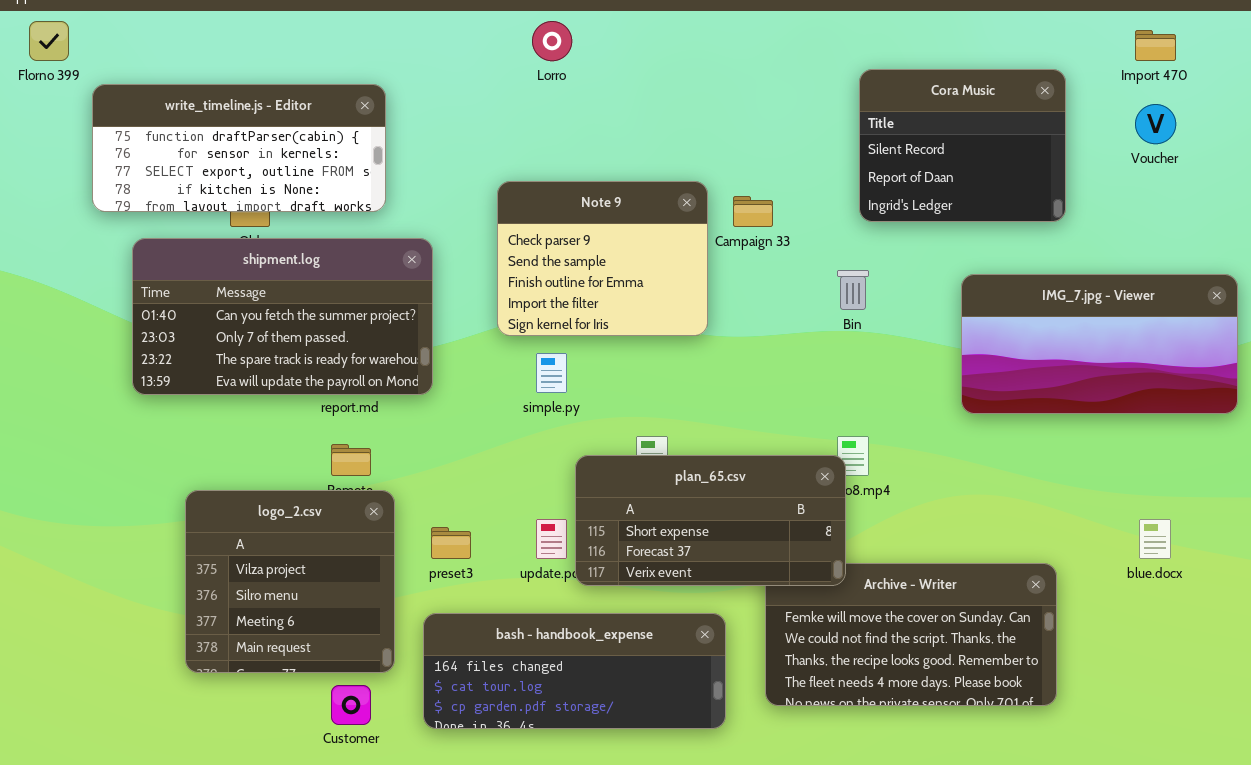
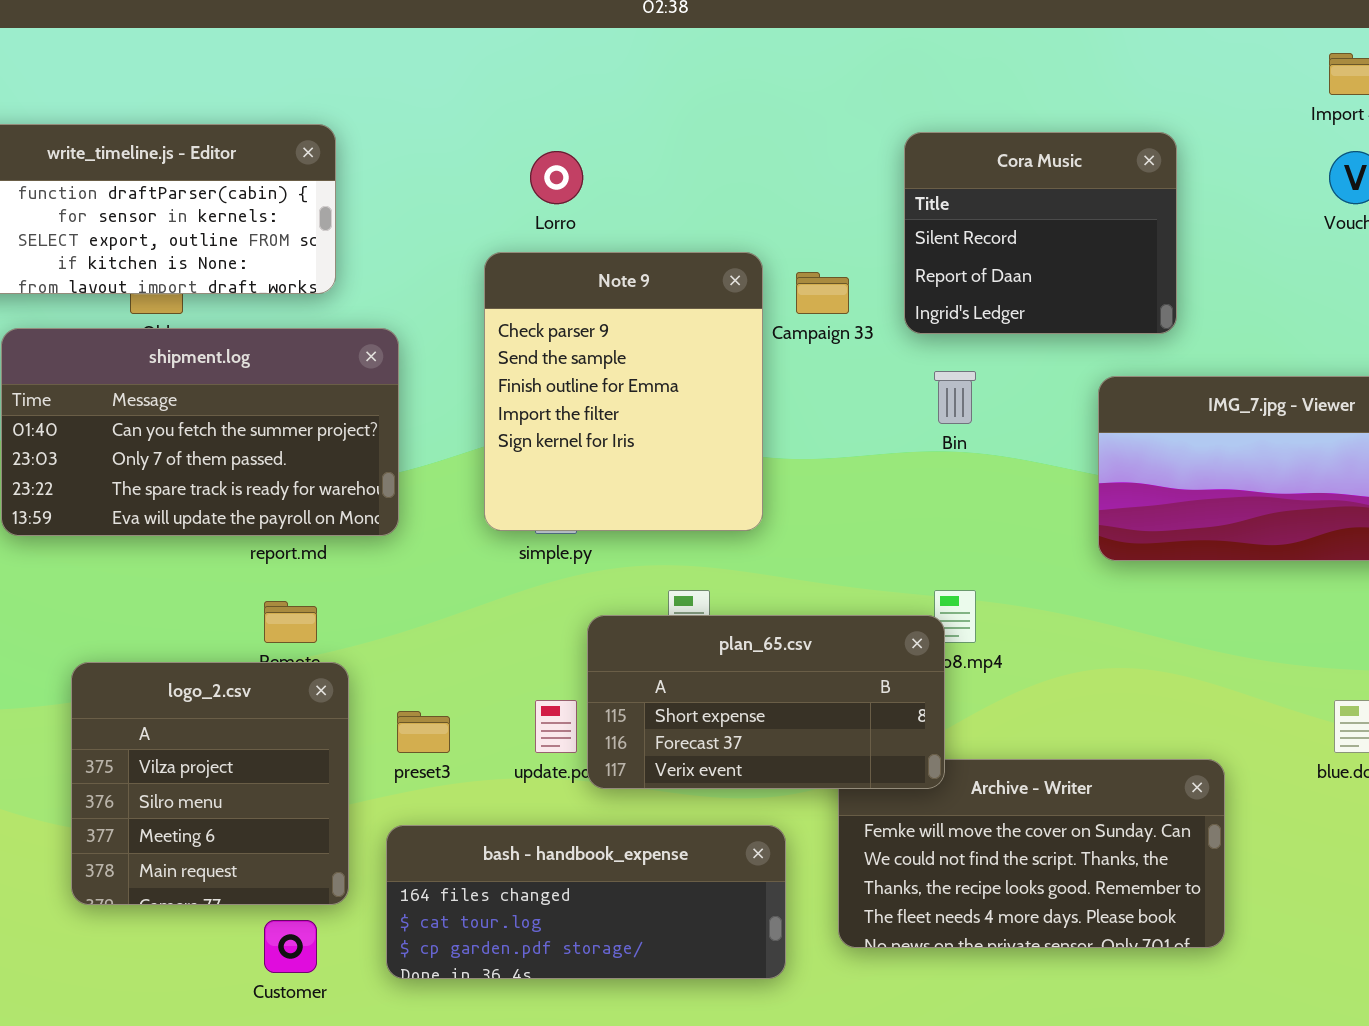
Lorro: [532,21,572,61] -> [530,151,583,204], moved
Cora Music: [859,69,1066,222] -> [904,132,1177,334], moved
Note 9: [497,181,708,336] -> [484,252,763,531], resized

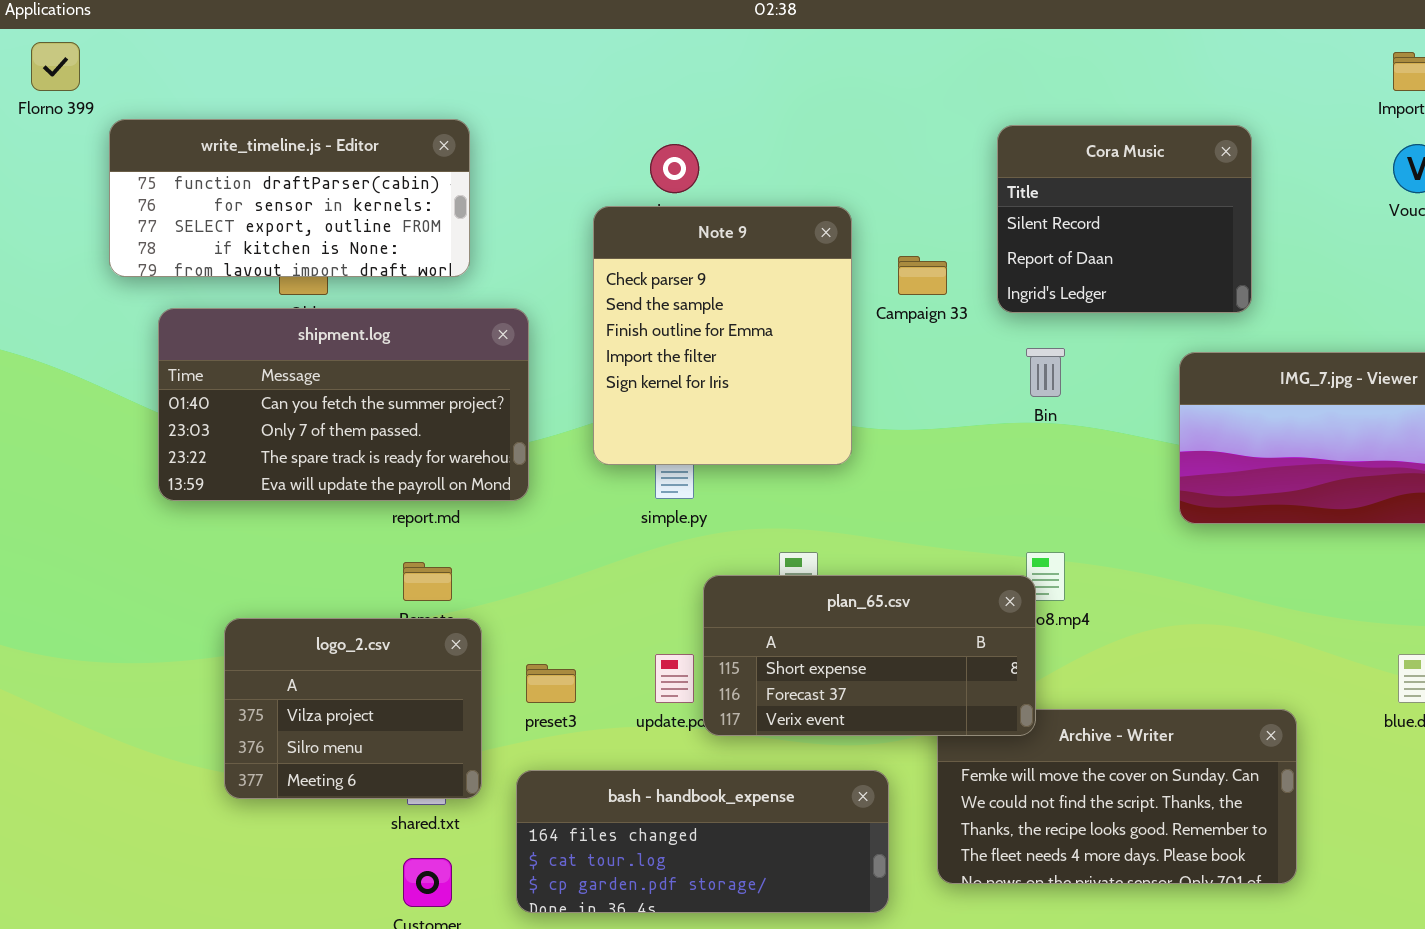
Note 9: [484,252,763,531] -> [593,206,852,465], moved
logo_2.csv: [71,662,349,905] -> [224,618,482,799], resized

